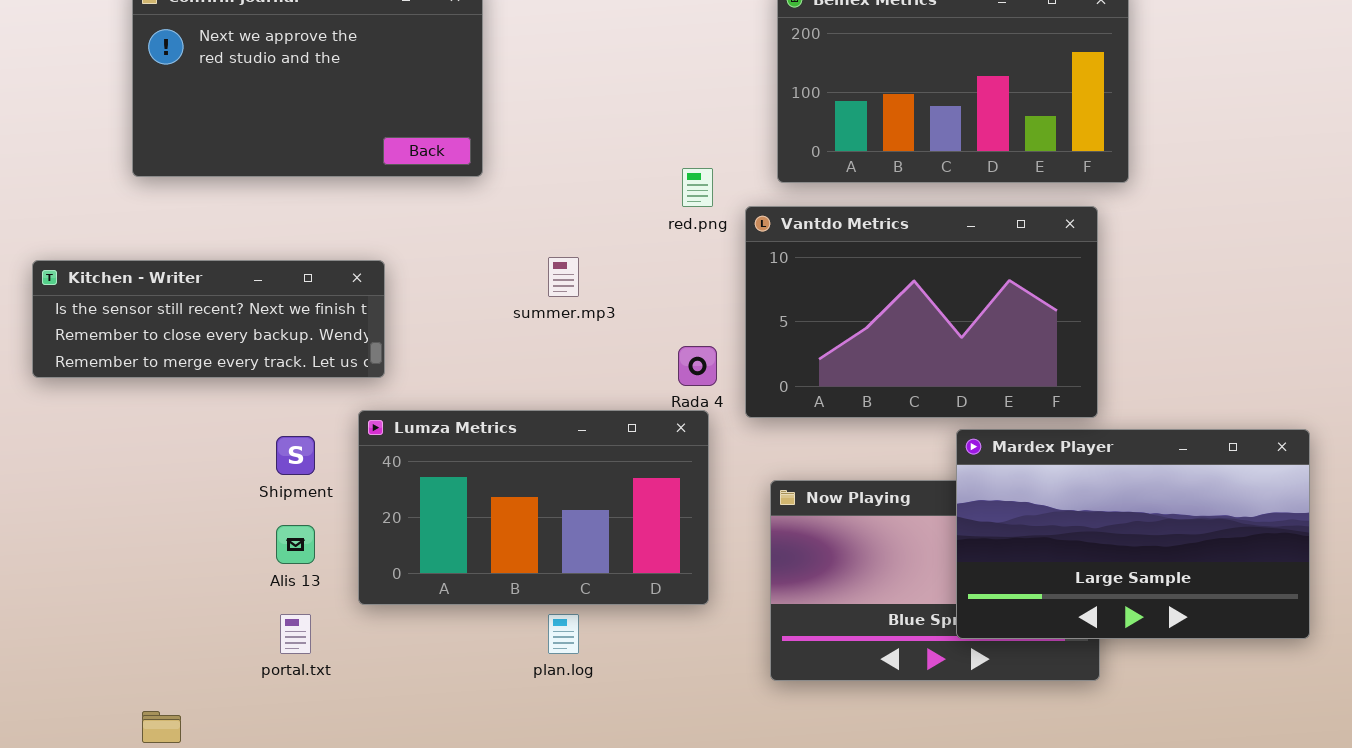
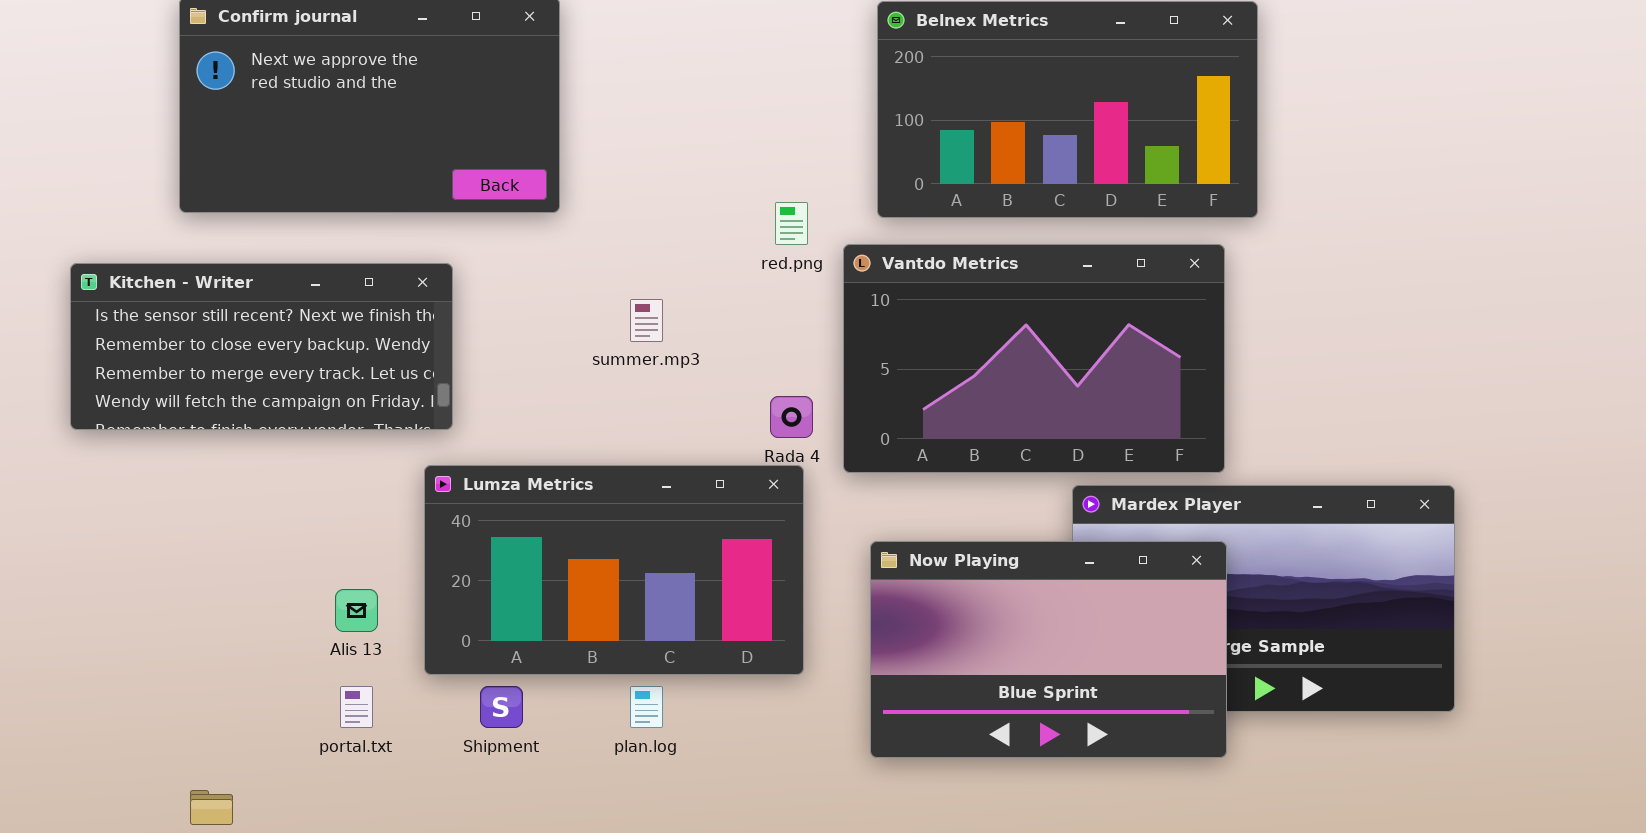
Kitchen - Writer: [32,260,385,378] -> [70,263,453,430], resized
Shipment: [276,436,315,475] -> [480,686,523,728], moved
Now Playing: [770,480,1100,681] -> [870,541,1227,758], raised

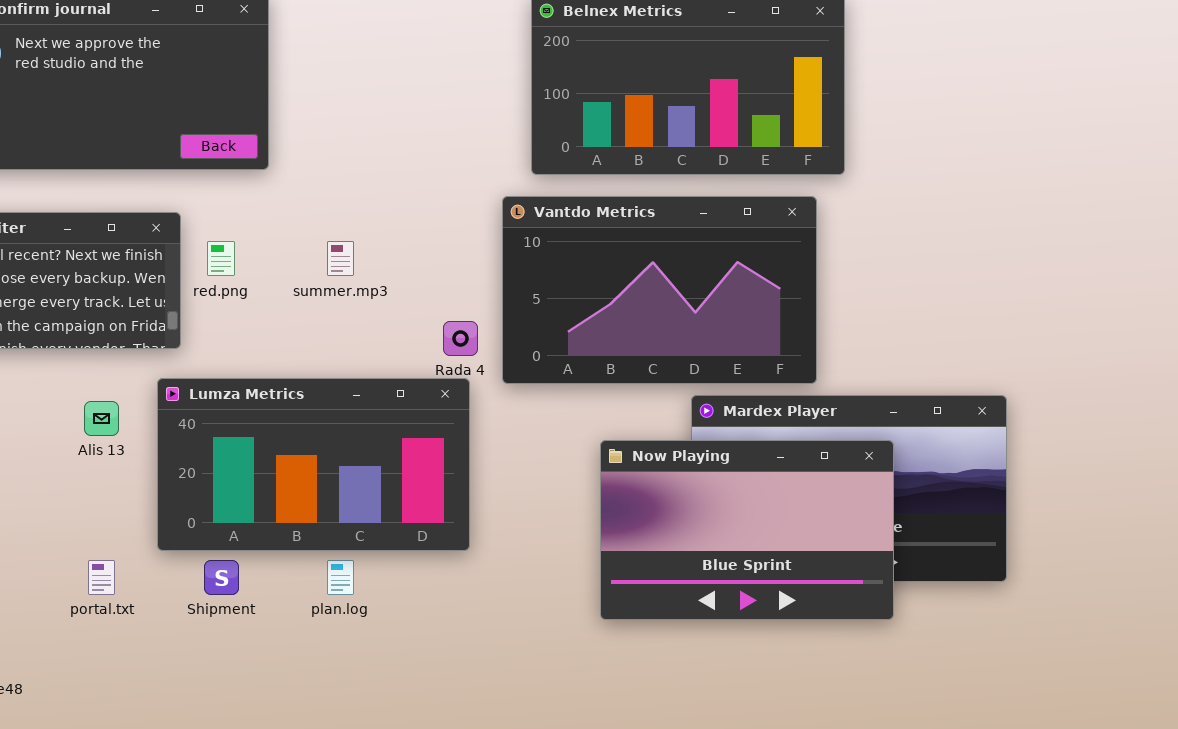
red.png: [775,202,808,245] -> [207,241,235,276], moved
Now Playing: [870,541,1227,758] -> [600,440,894,620], moved
Alis 13: [335,589,378,632] -> [84,401,119,436], moved

